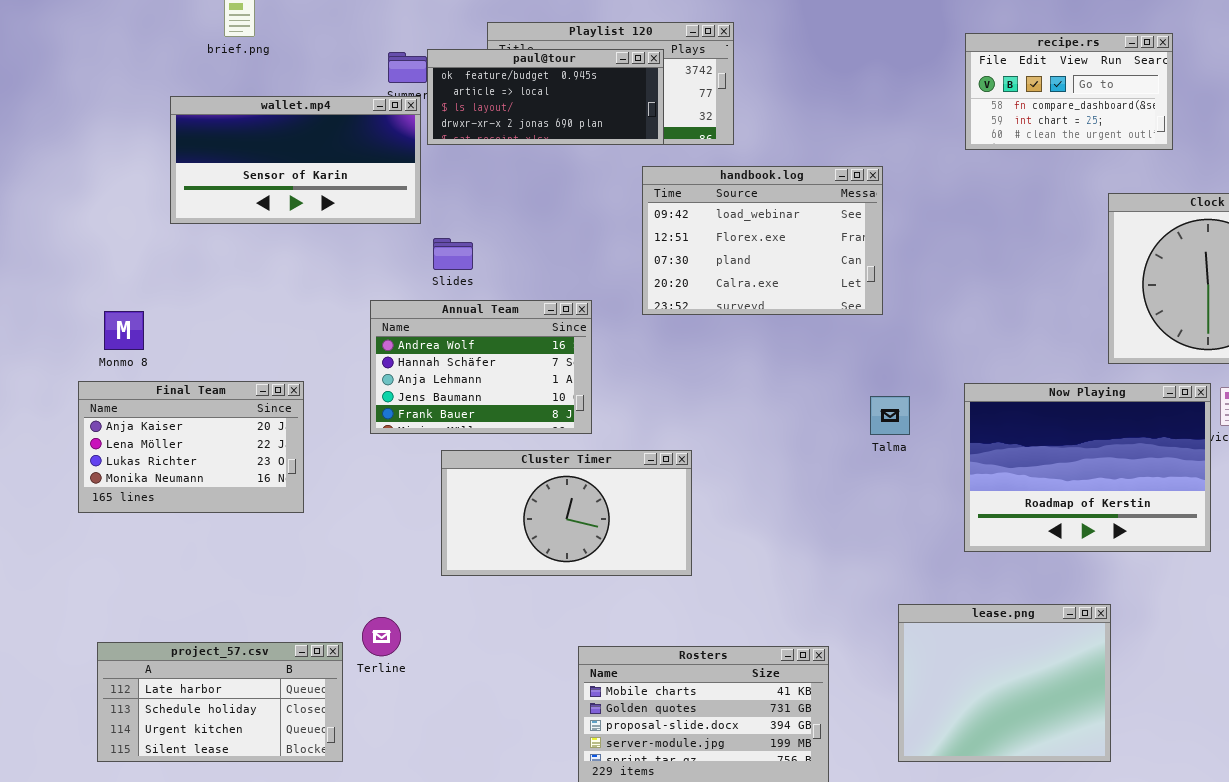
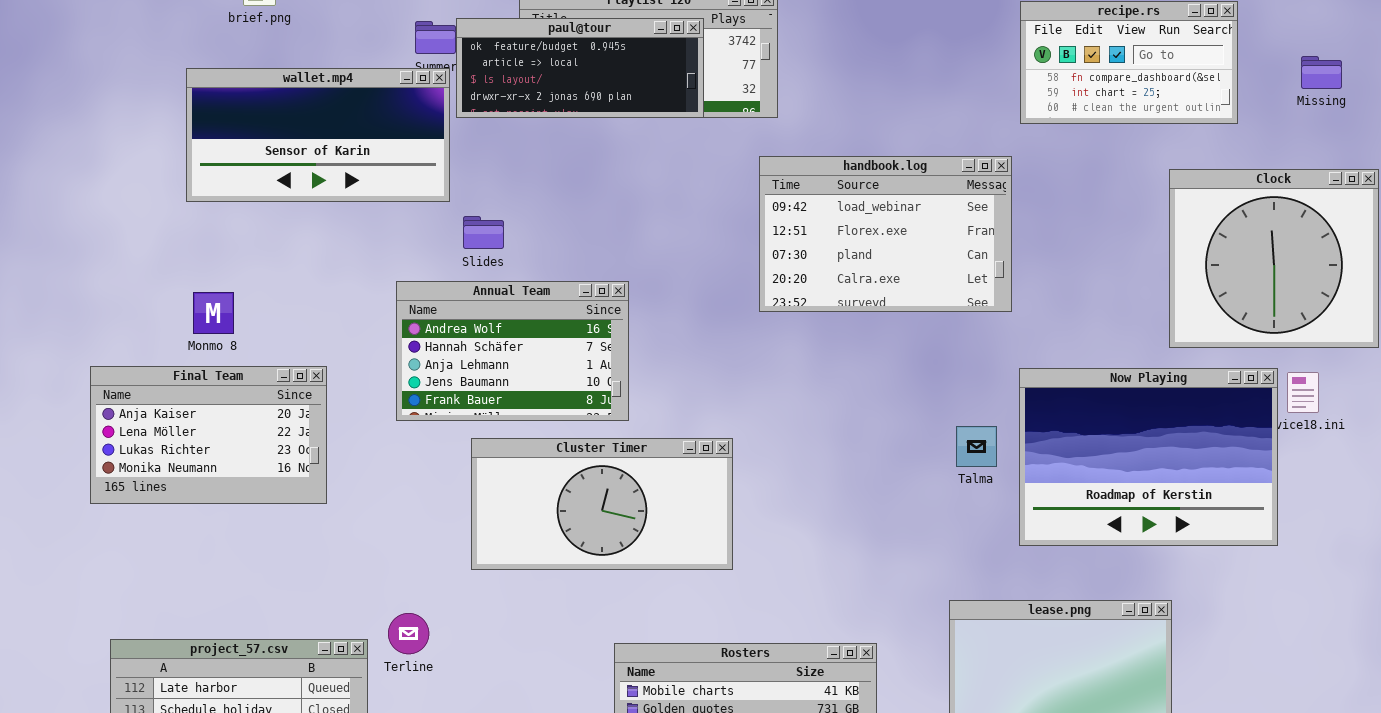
handbook.log: [642,166,883,315] -> [759,156,1012,312], moved
Monmo 8: [104,311,144,350] -> [193,292,234,334], moved
Talma: [870,396,910,435] -> [956,426,997,467], moved

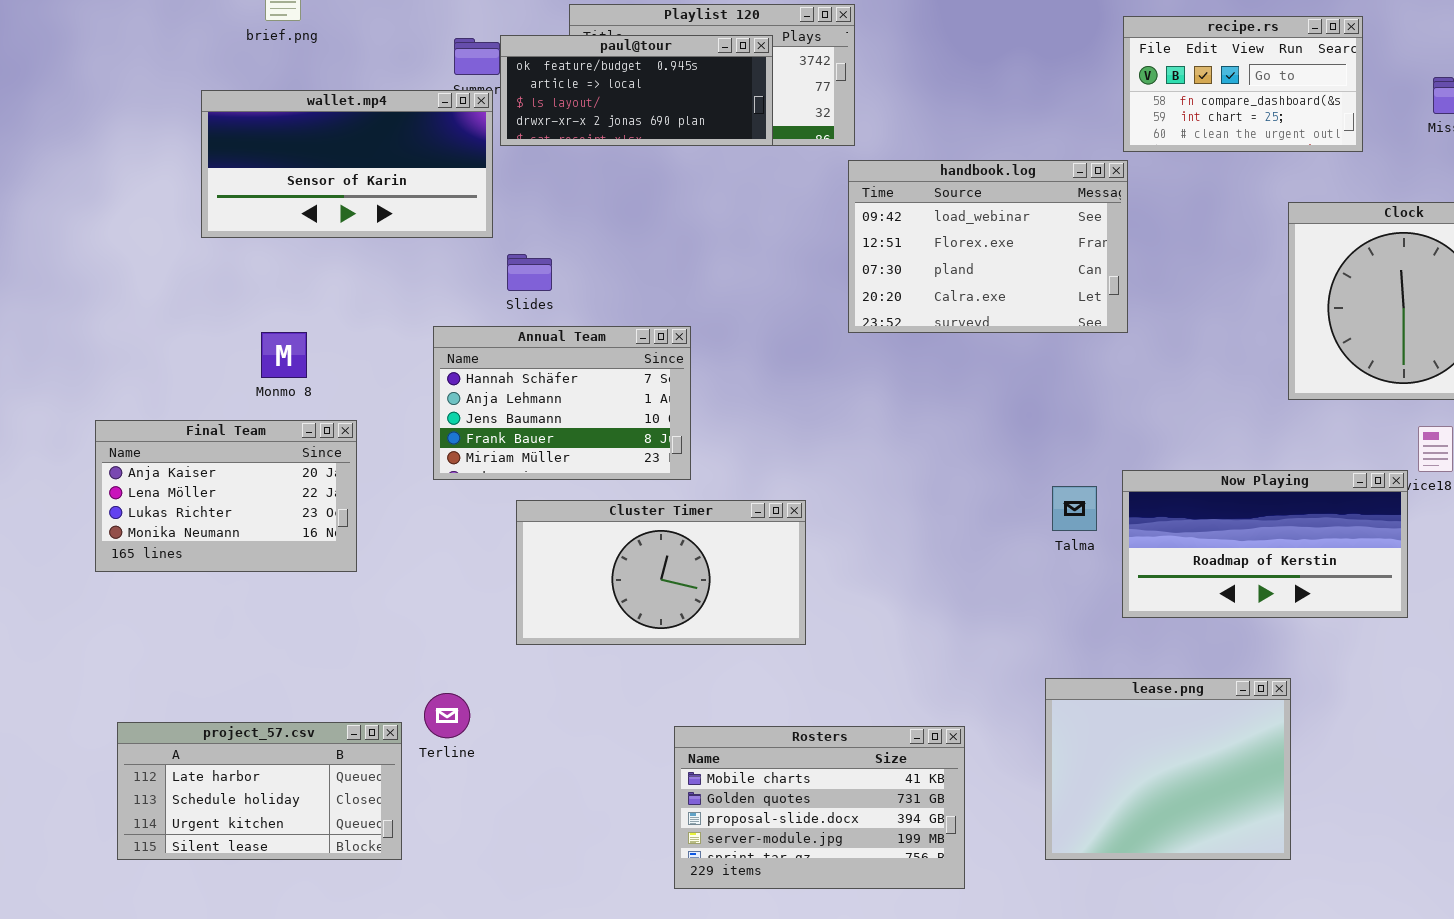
handbook.log: [759,156,1012,312] -> [848,160,1128,333], moved
Annual Team: [396,281,629,421] -> [433,326,691,480], scrolled down 1 row
Monmo 8: [193,292,234,334] -> [261,332,307,378], moved
Now Playing: [1019,368,1278,546] -> [1122,470,1408,618], resized

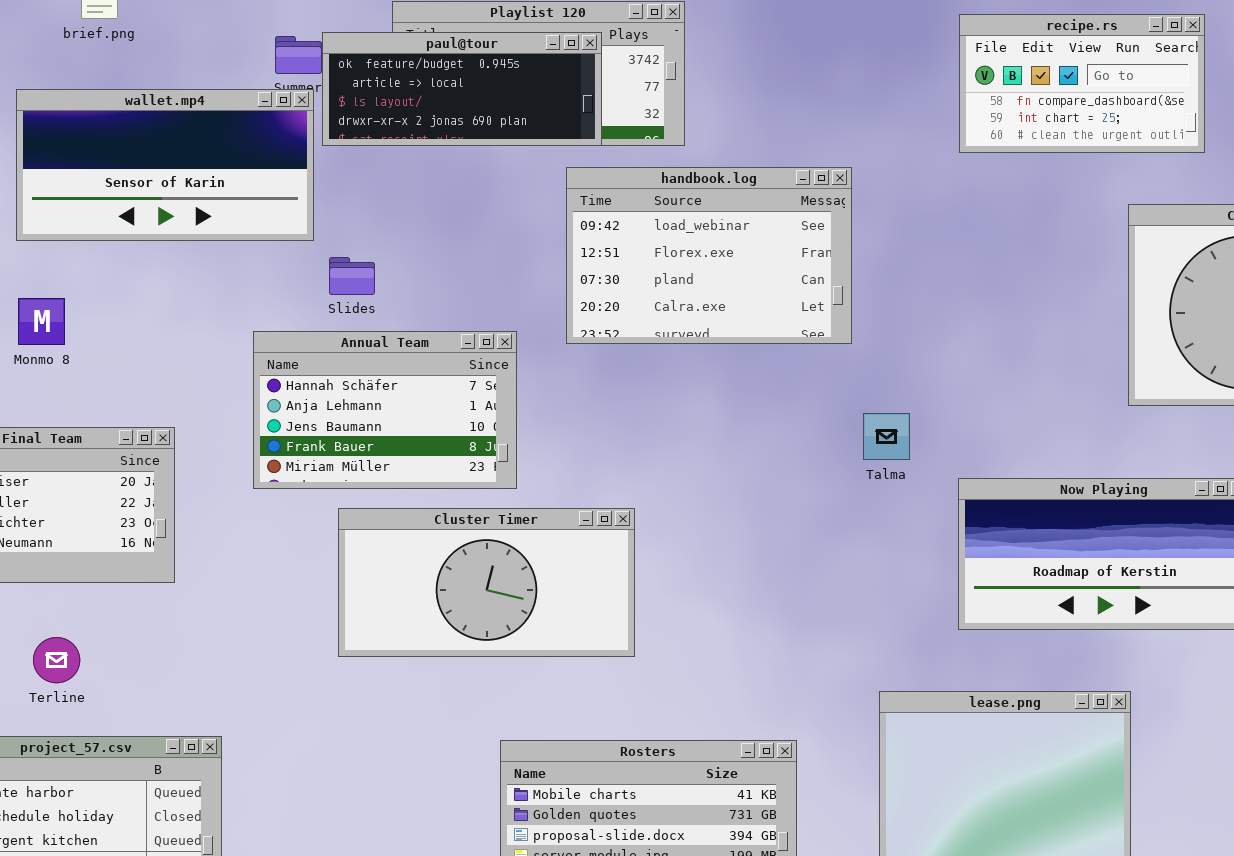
handbook.log: [848,160,1128,333] -> [566,167,852,344], moved
Monmo 8: [261,332,307,378] -> [18,298,65,345], moved
Talma: [1052,486,1097,531] -> [863,413,910,460], moved
Terline: [424,693,470,738] -> [33,637,80,683], moved

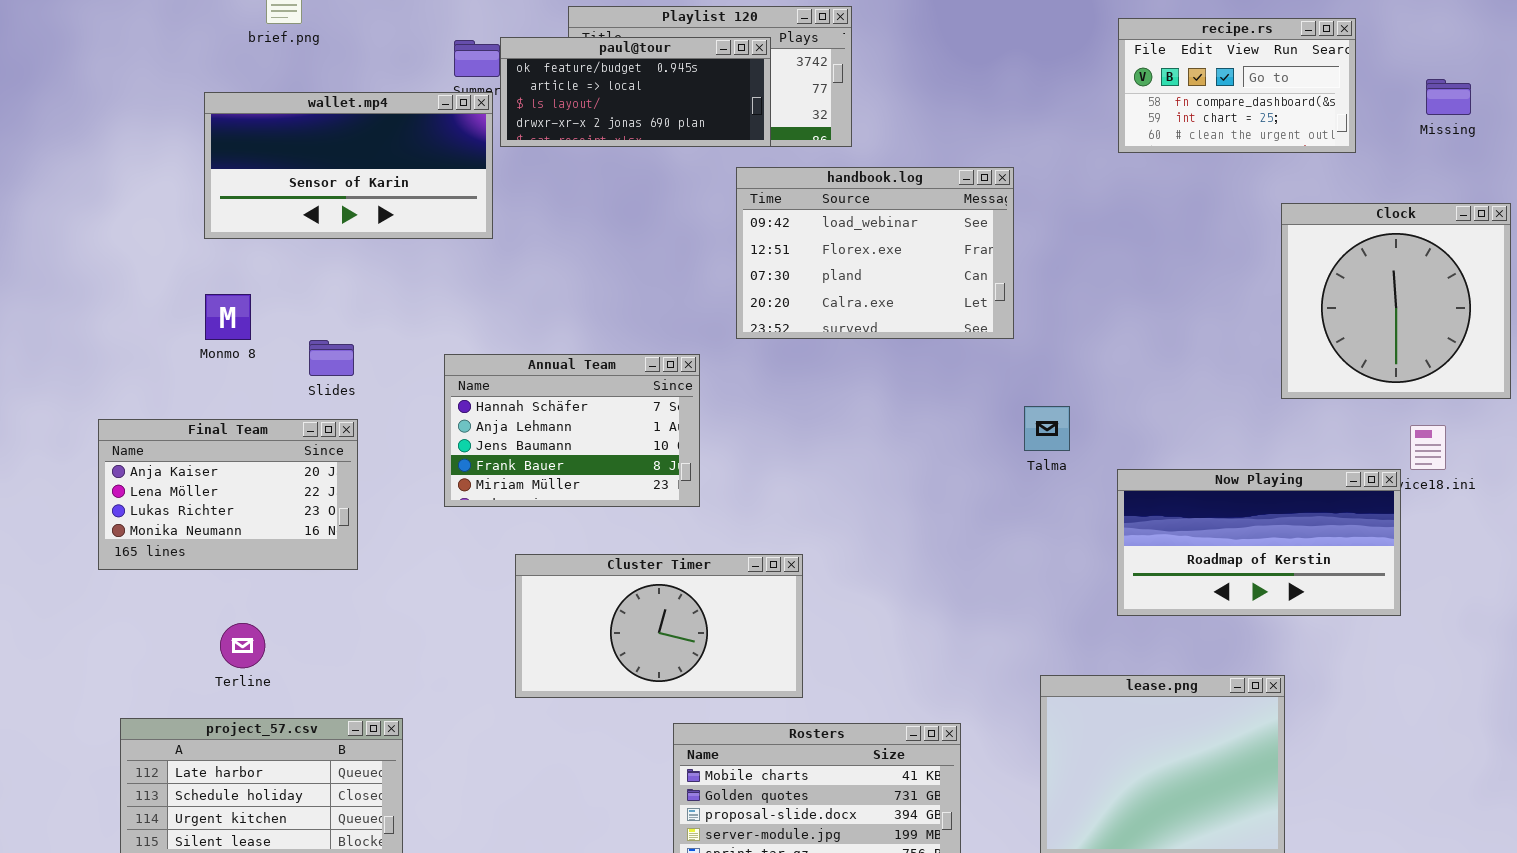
Slides: [329,257,375,295] -> [309,340,354,376], moved
Annual Team: [253,331,517,489] -> [444,354,700,507], moved
Cluster Timer: [338,508,635,657] -> [515,554,803,698], moved

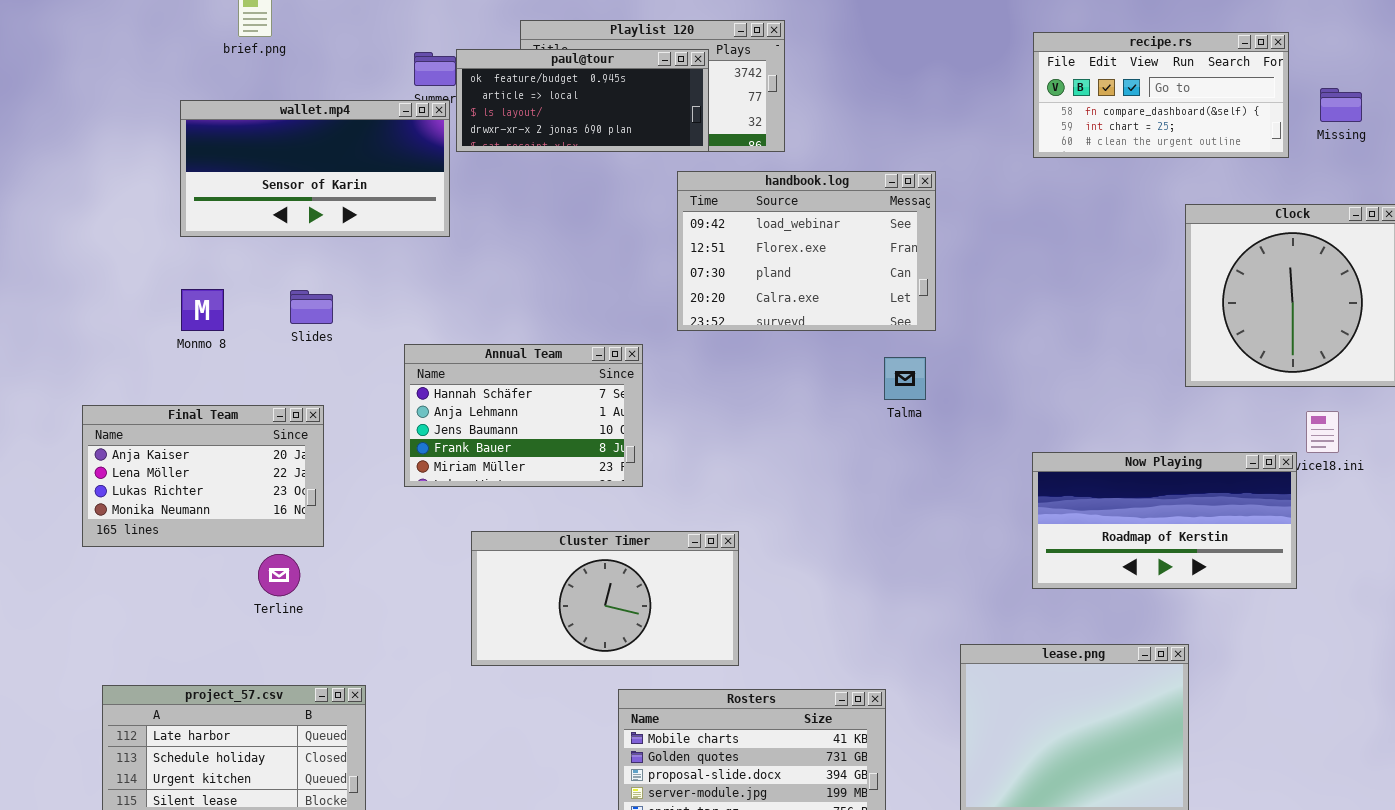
recipe.rs: [1118,18,1356,153] -> [1033,32,1289,158], resized
Slides: [309,340,354,376] -> [290,290,333,324], moved
Talma: [1024,406,1070,451] -> [884,357,926,400], moved
Terline: [220,623,265,668] -> [258,554,300,596], moved

